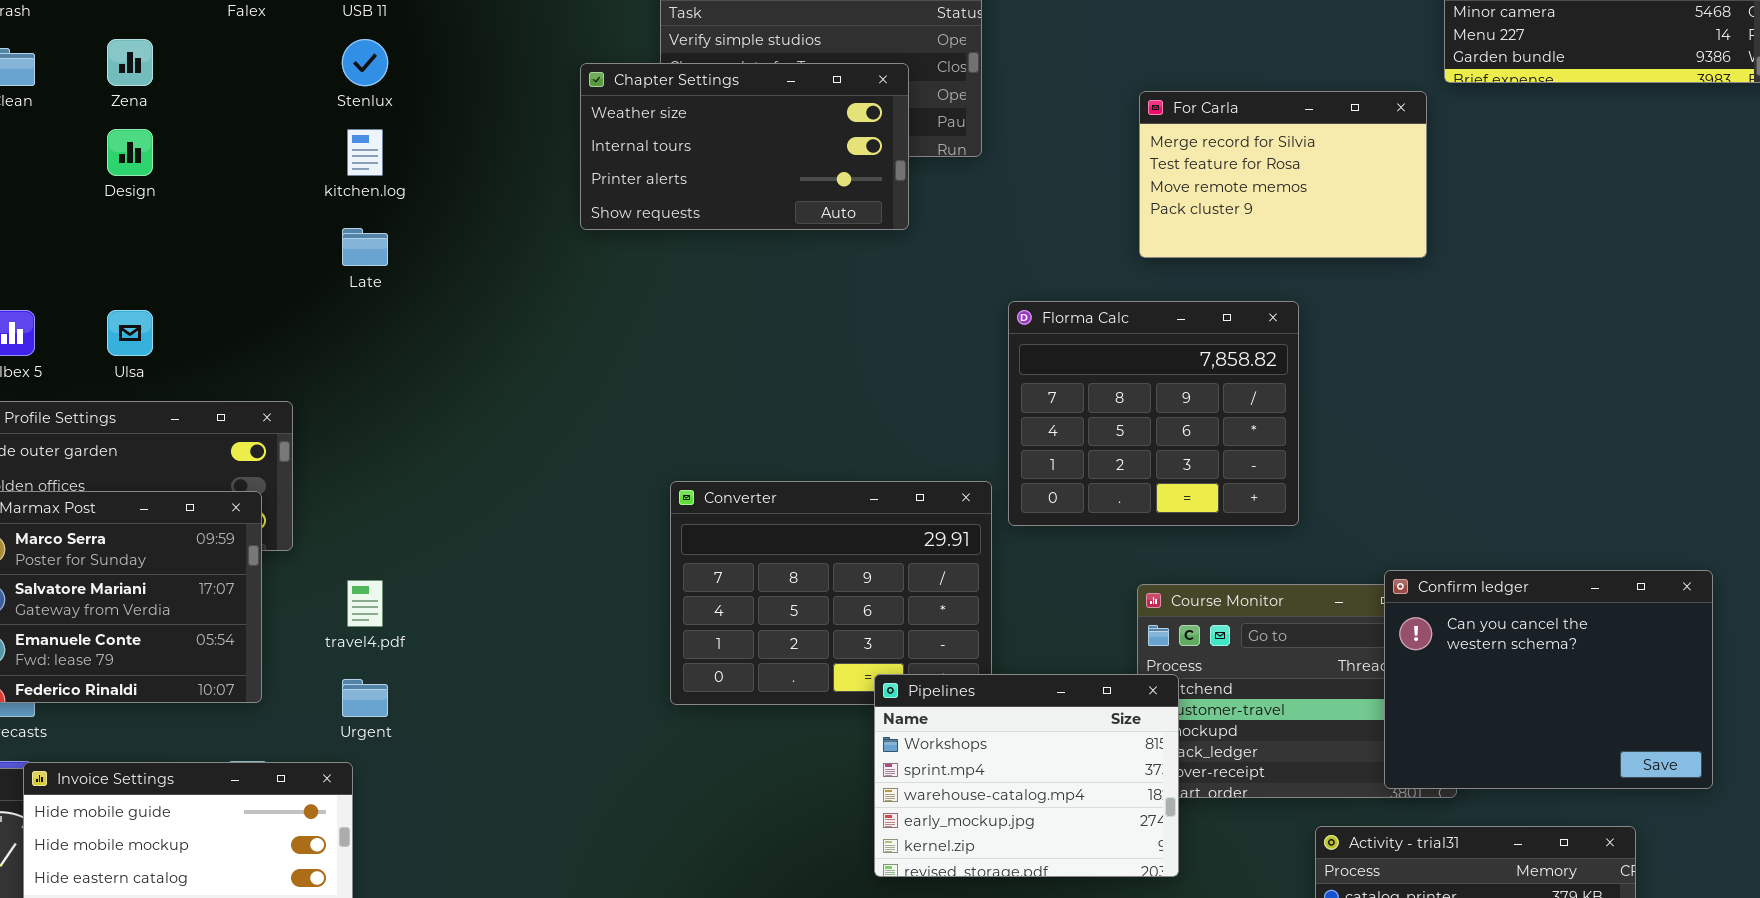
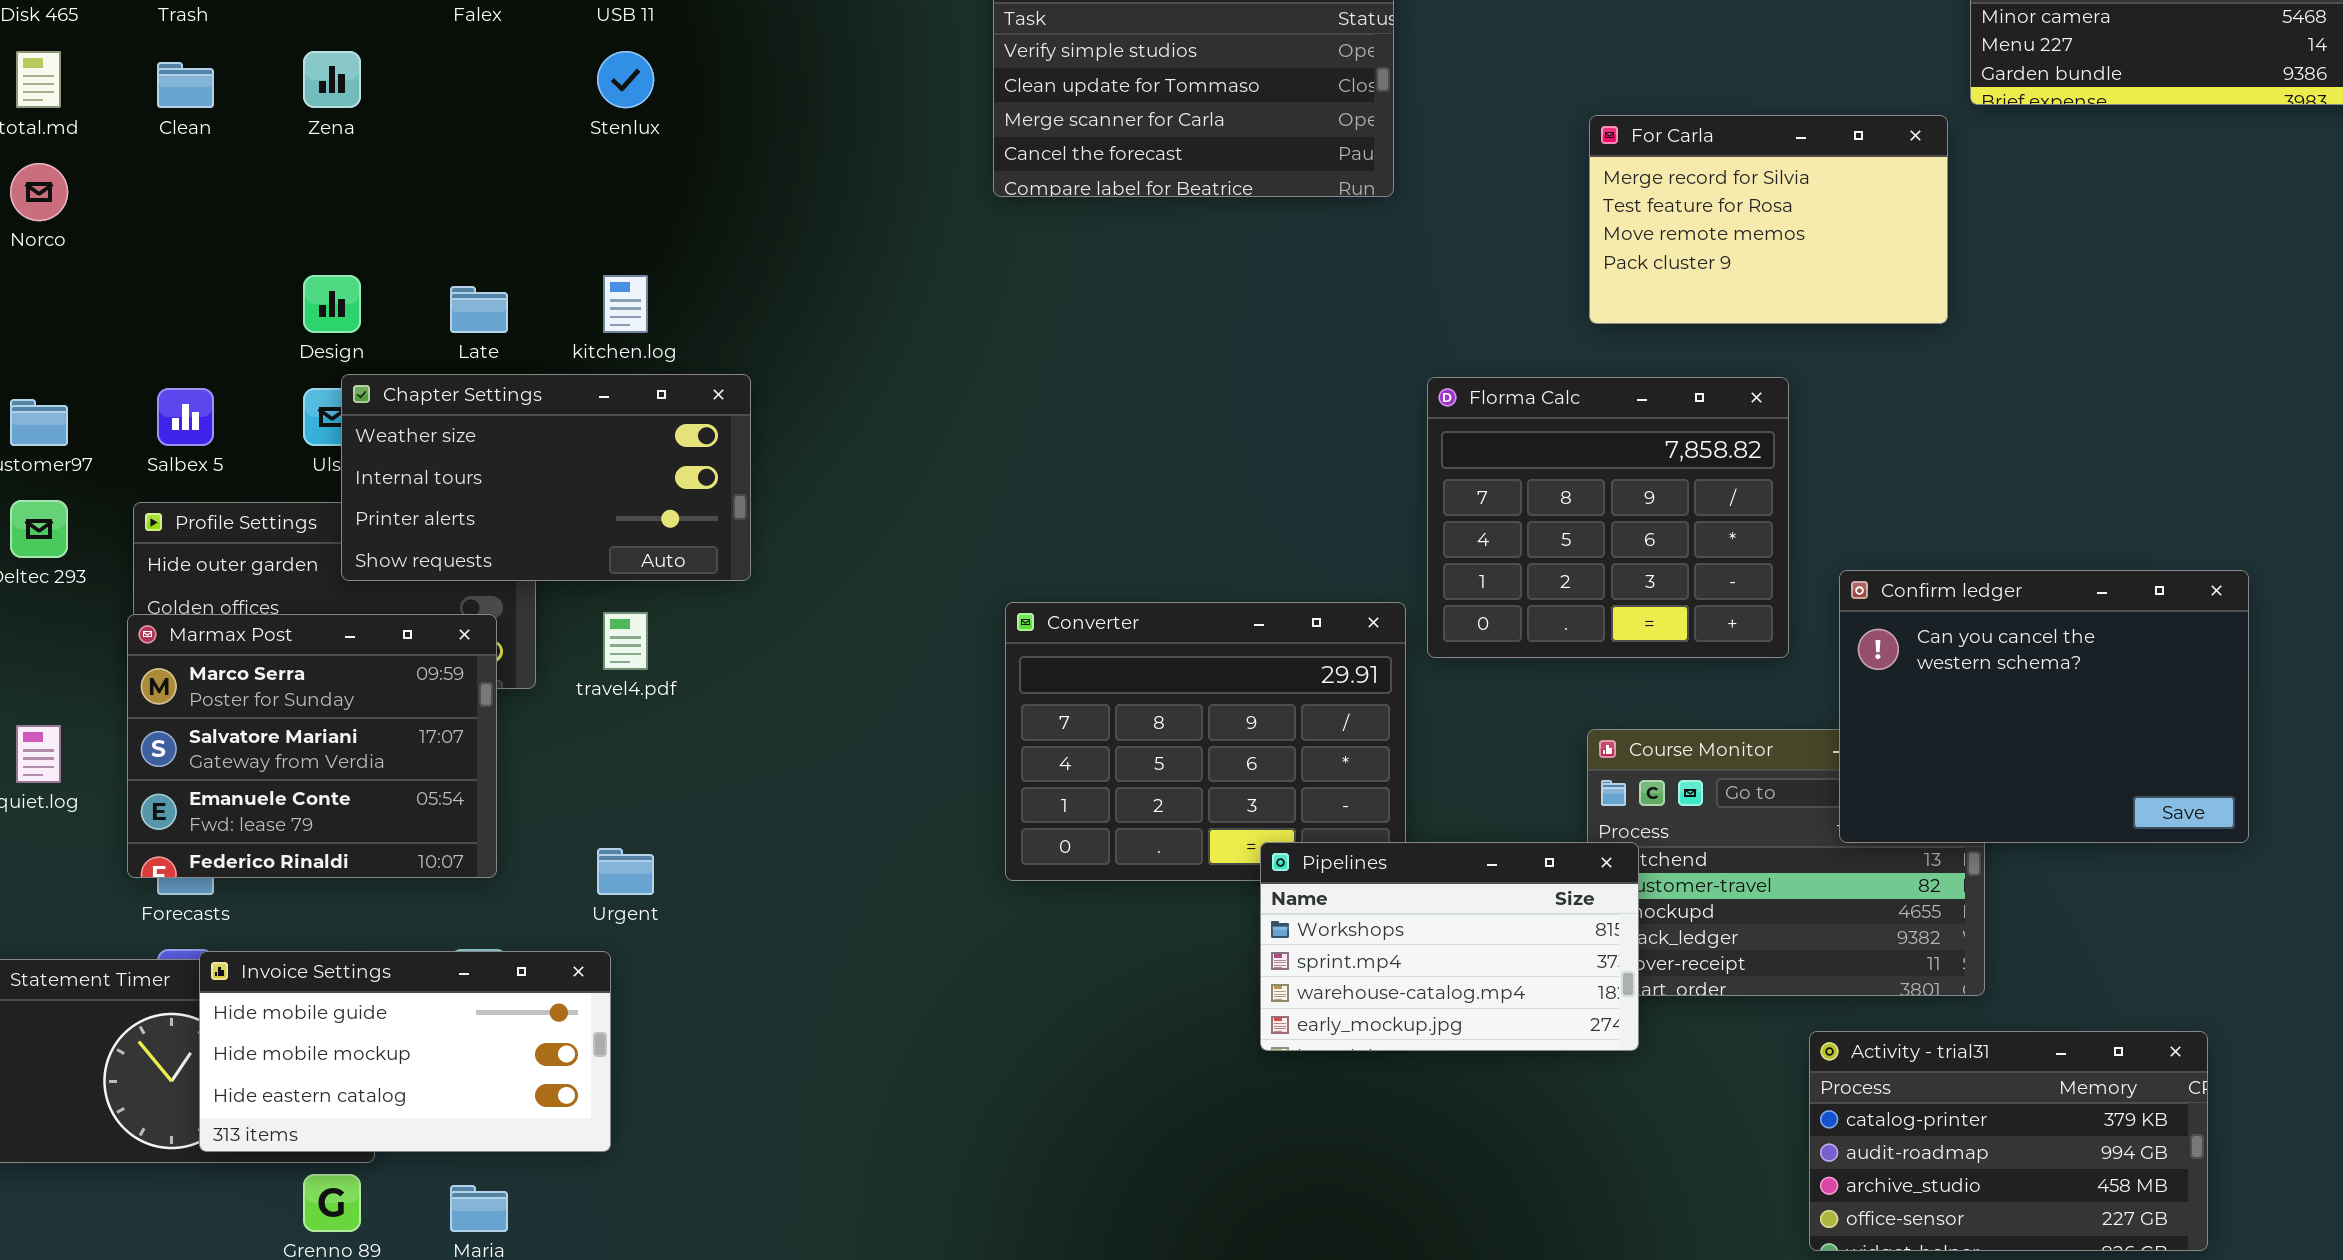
Chapter Settings: [580,63,909,230] -> [341,374,751,581], moved
Design: [107,129,153,176] -> [303,275,361,333], moved
kitchen.log: [347,129,383,176] -> [603,275,648,333], moved
Late: [342,228,388,266] -> [450,286,508,333], moved
Confirm ledger: [1384,570,1713,789] -> [1839,570,2249,843], moved
travel4.pdf: [347,580,383,627] -> [603,612,648,670], moved
Pipelines: [874,674,1179,877] -> [1260,842,1639,1051], resized

